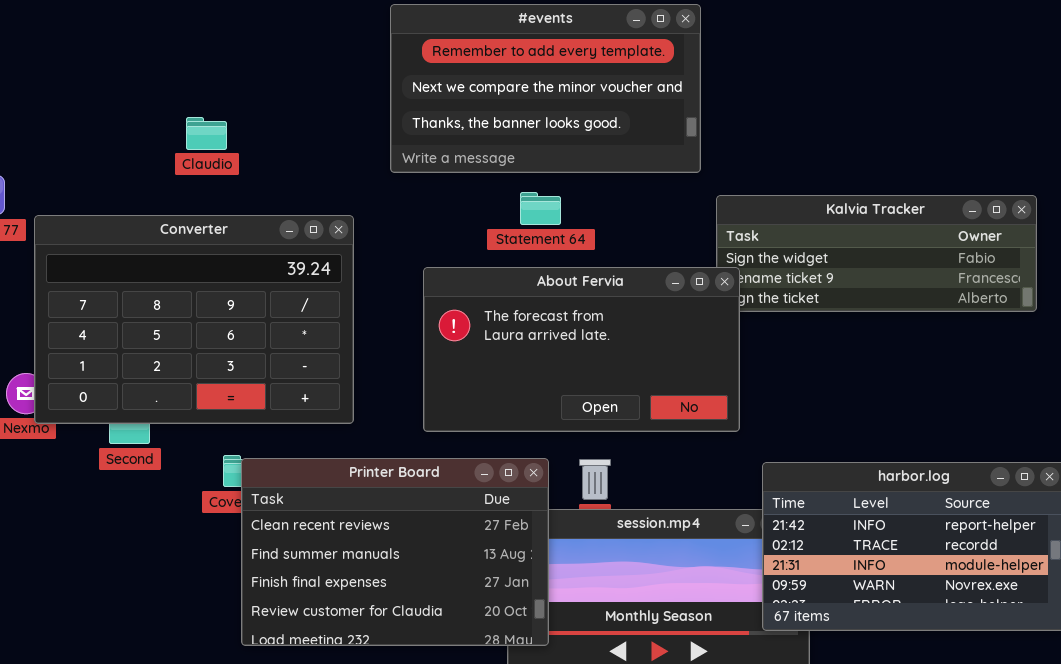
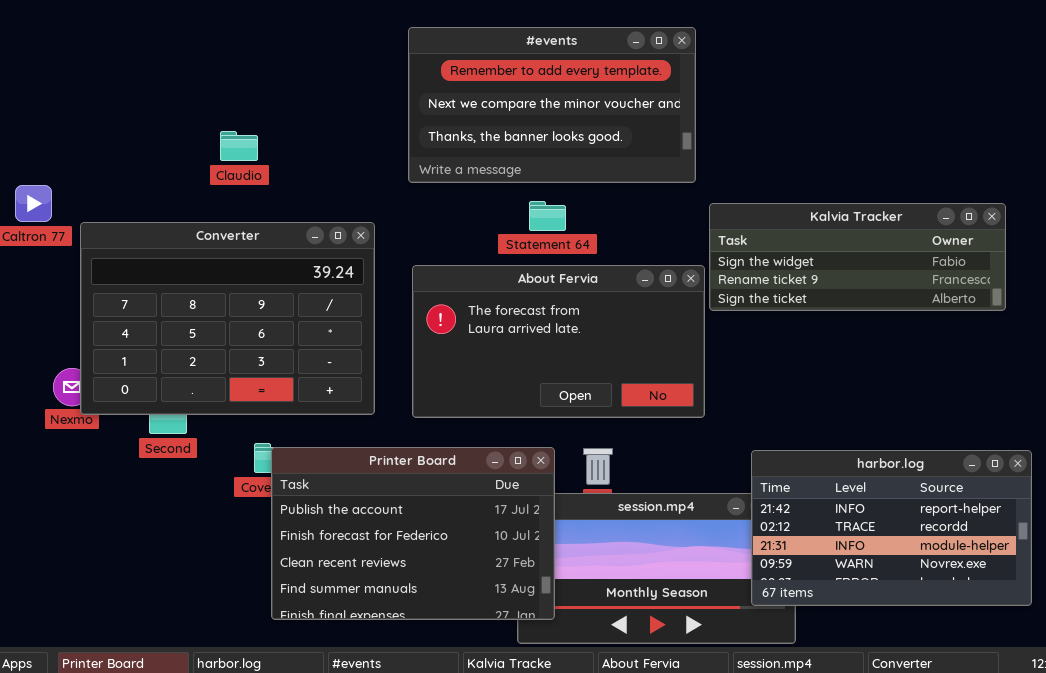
About Fervia: [423,267,740,432] -> [412,265,705,418], moved
Printer Board: [241,458,549,646] -> [271,447,555,620], scrolled up 2 rows

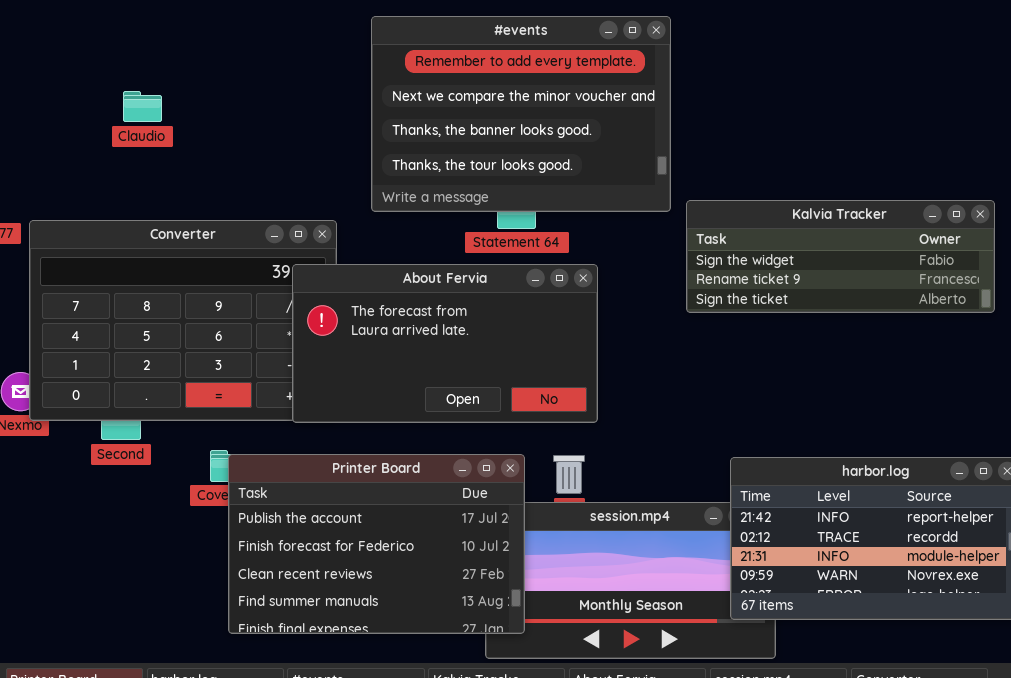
#events: [408,27,696,183] -> [371,16,671,212], resized
Claudio: [220,131,258,161] -> [123,91,162,122], moved
About Fervia: [412,265,705,418] -> [292,264,598,423], moved

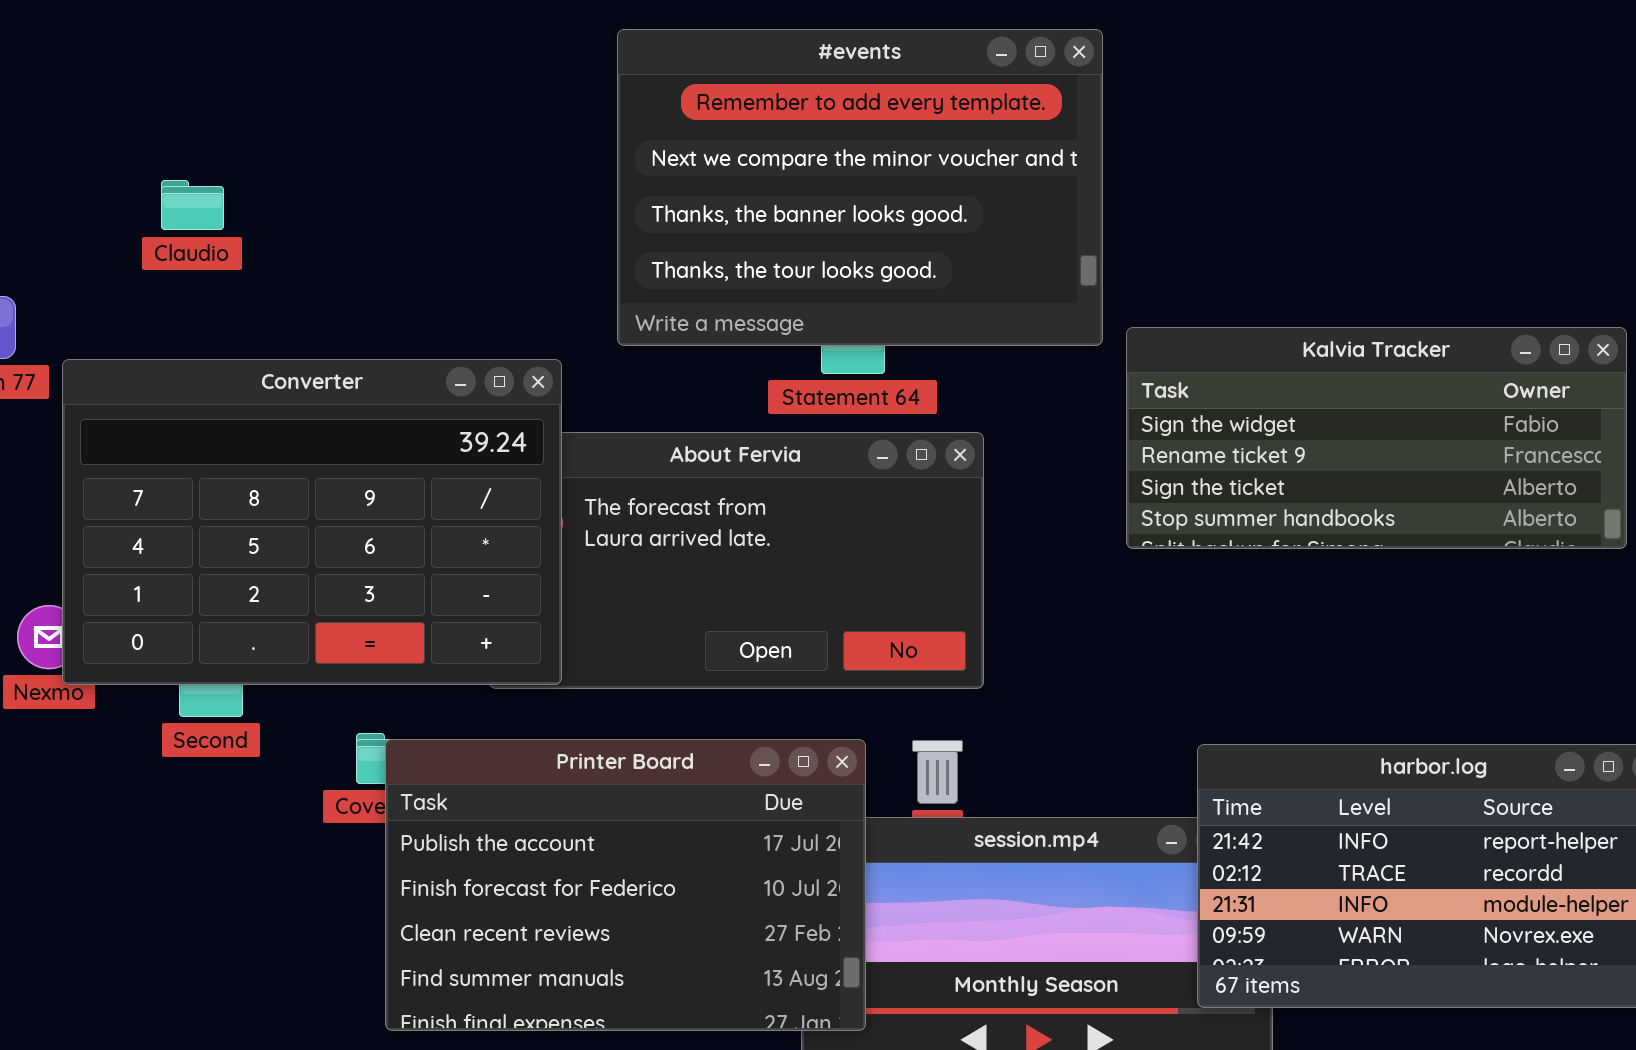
Claudio: [123,91,162,122] -> [161,180,224,230], moved
Kalvia Tracker: [686,200,995,313] -> [1126,327,1627,549], resized
Converter: [29,220,337,421] -> [62,359,562,685], raised

